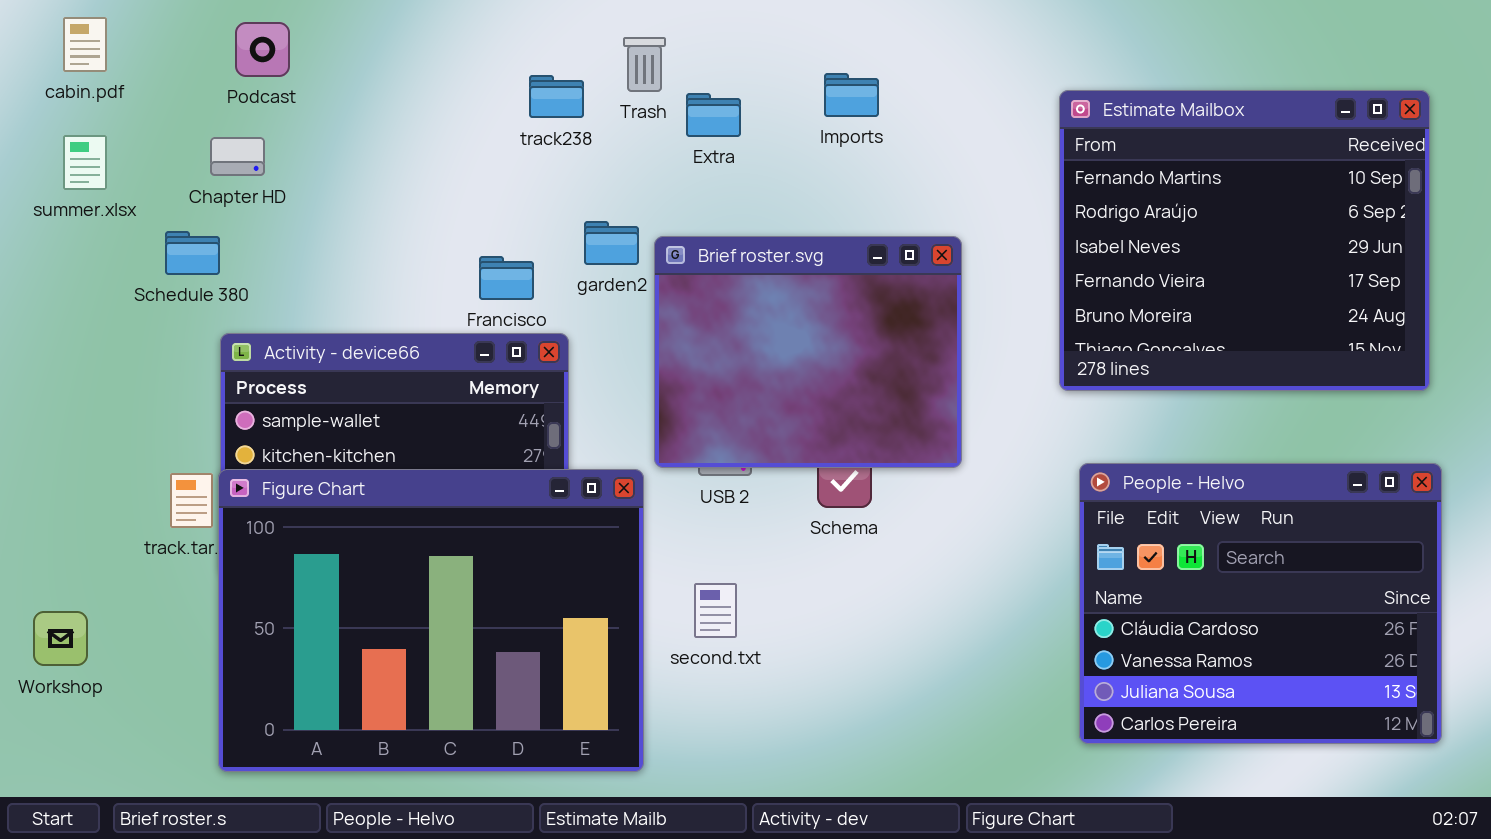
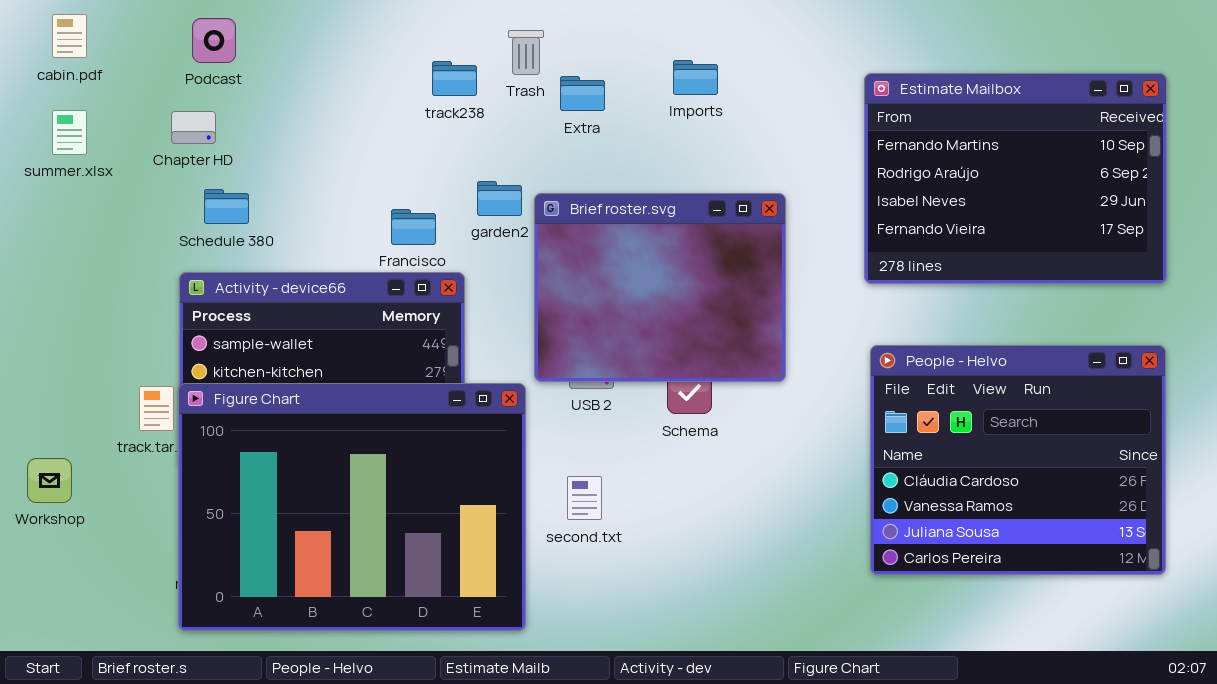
Estimate Mailbox: [1059,90,1430,391] -> [864,73,1167,284], resized
Schedule 380: [165,231,220,275] -> [204,189,249,224], moved
People - Helvo: [1079,463,1442,744] -> [870,345,1166,575], moved
Workshop: [33,611,88,666] -> [27,458,72,503], moved

